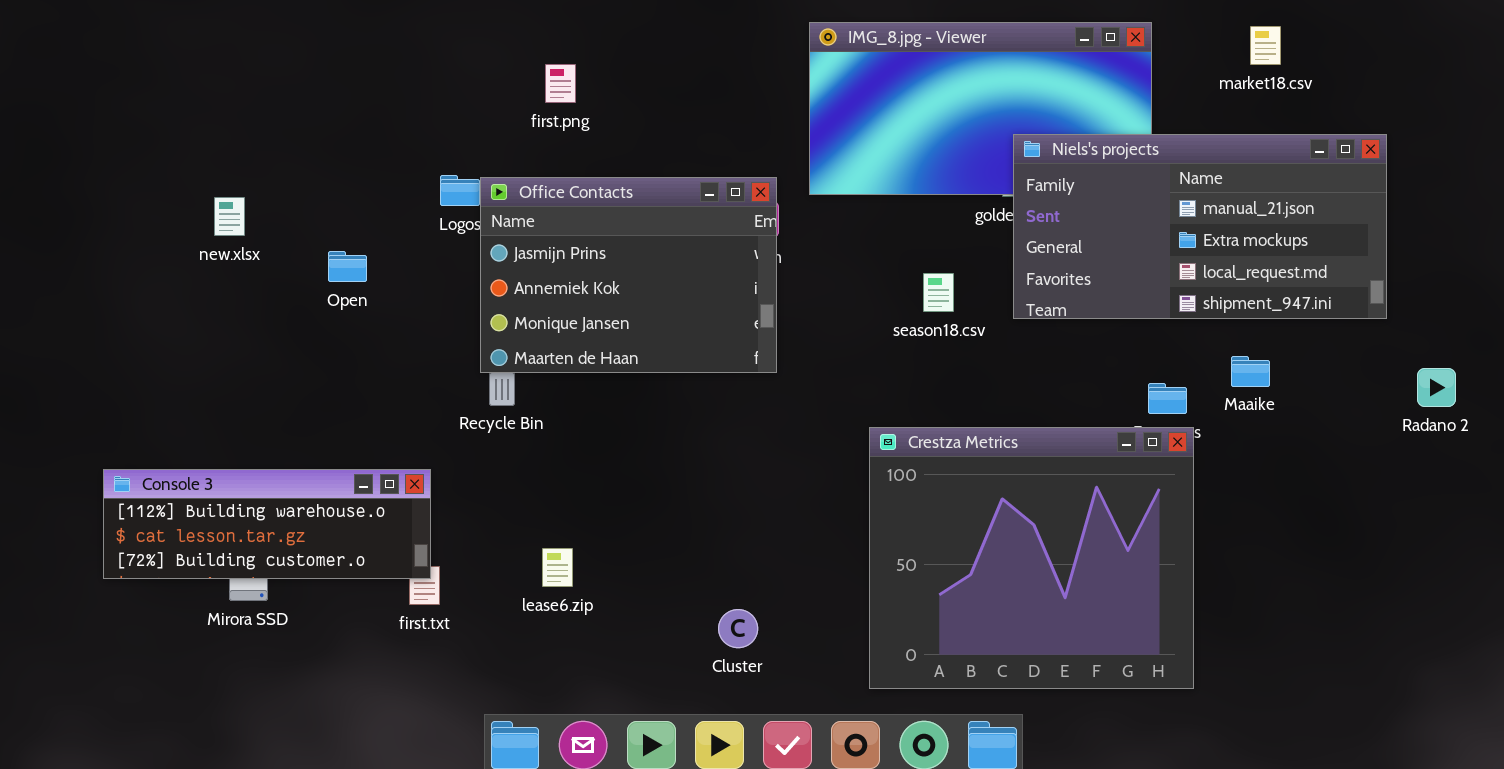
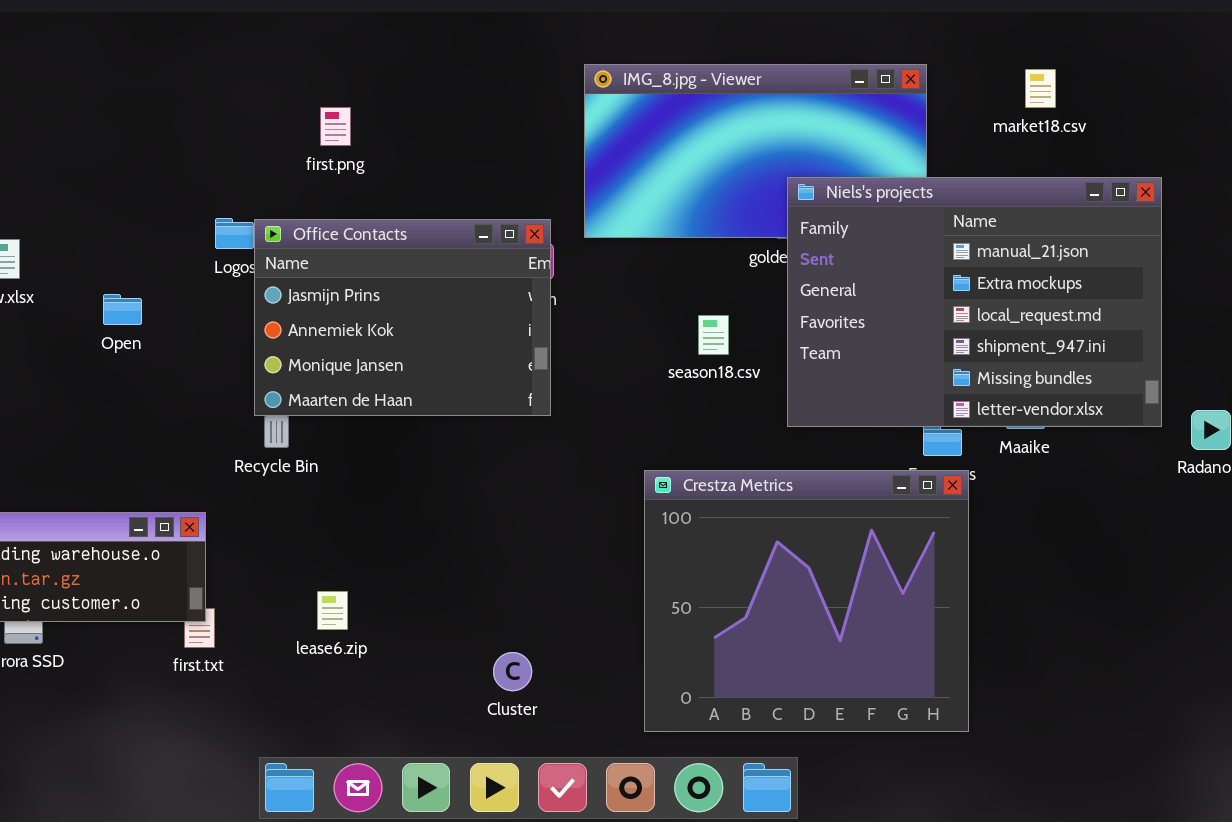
Niels's projects: [1013,134,1387,319] -> [787,177,1162,427], resized

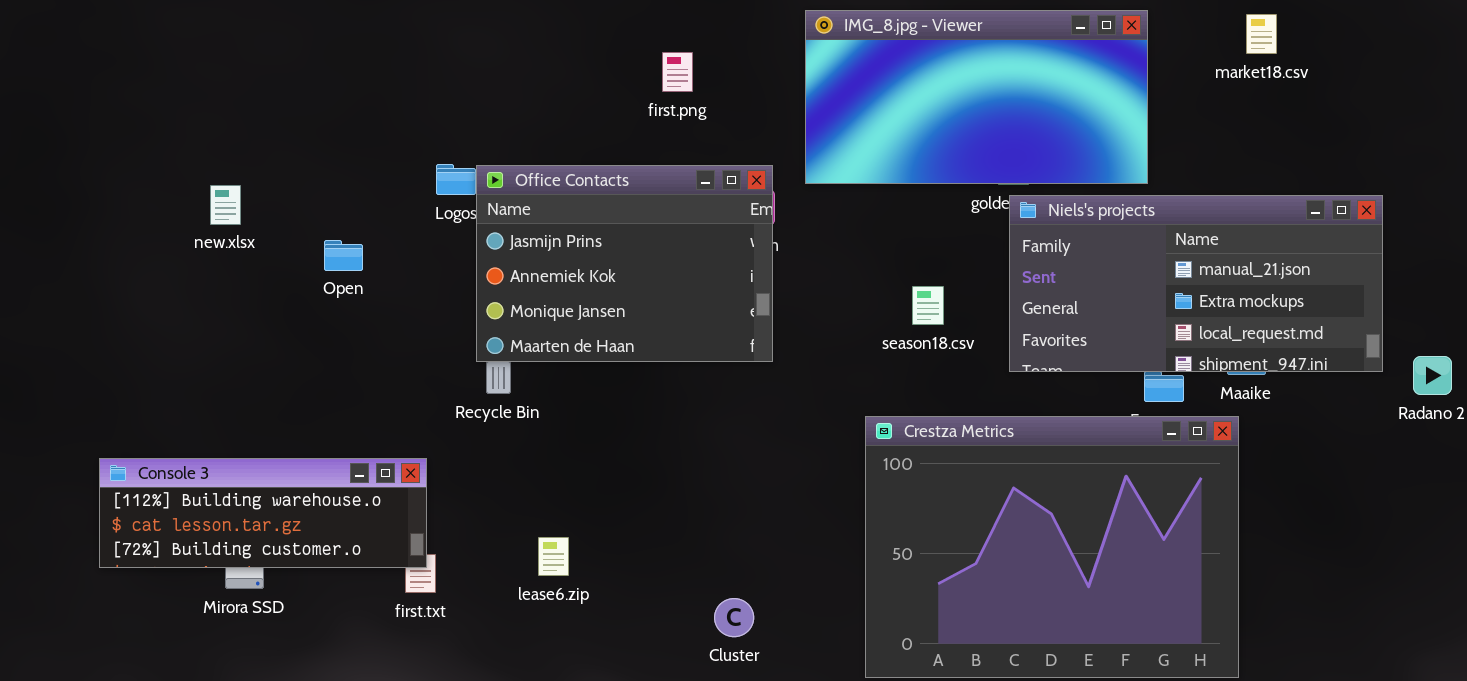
first.png: [320,107,351,146] -> [662,52,693,92], moved
Niels's projects: [787,177,1162,427] -> [1009,195,1383,372], resized
season18.csv: [698,315,729,355] -> [912,286,944,325], moved
Crestza Metrics: [644,470,969,732] -> [865,416,1239,678], resized

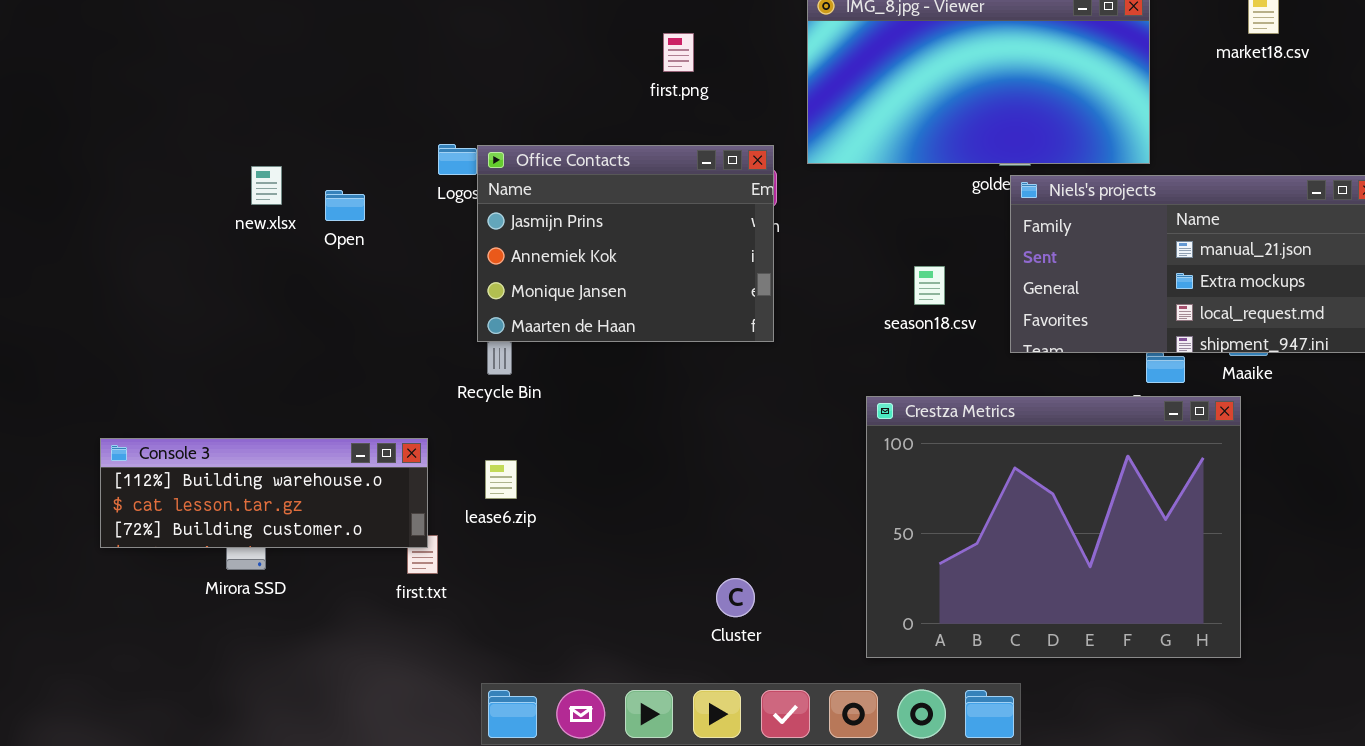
new.xlsx: [210,185,241,225] -> [251,166,282,205], moved
Open: [324,240,363,271] -> [325,190,365,221], moved
lease6.zip: [538,537,569,576] -> [485,460,517,499], moved

